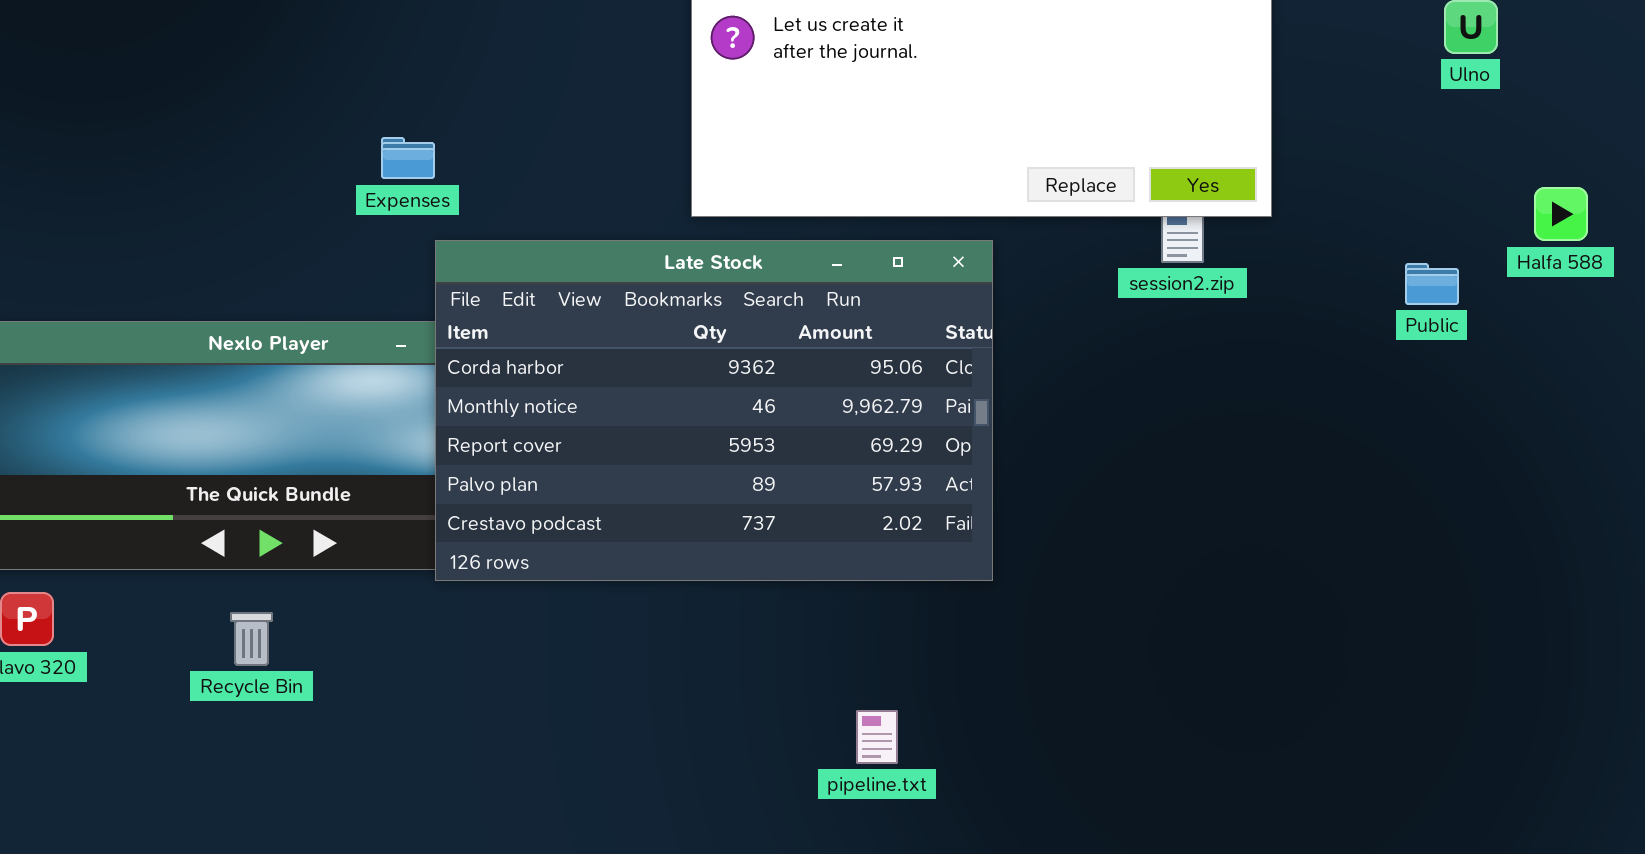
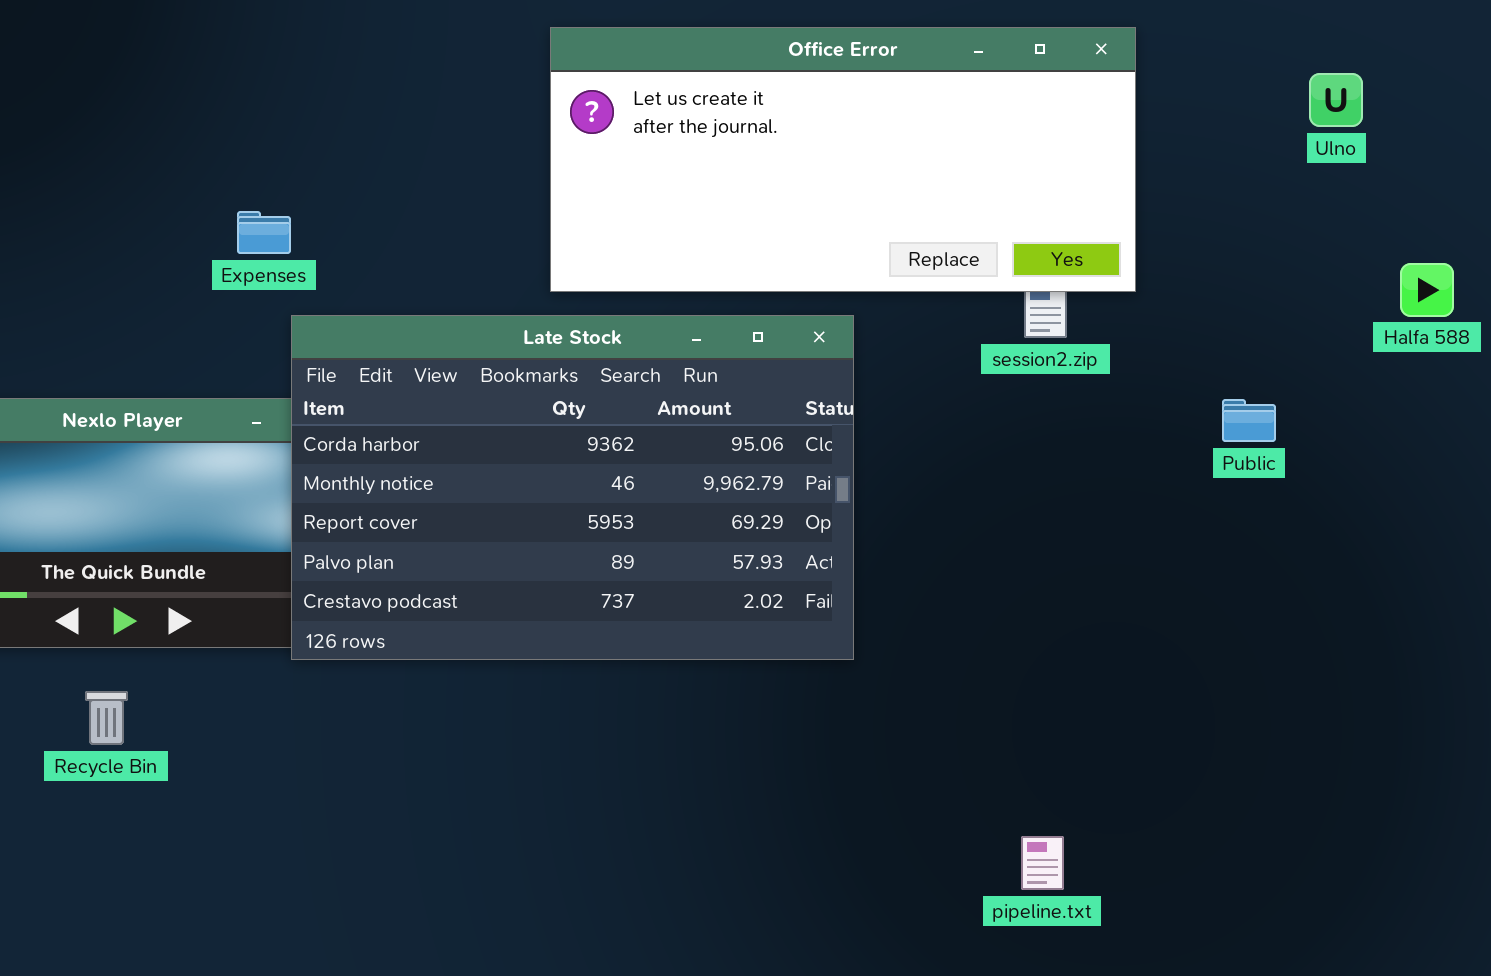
Public: [1405,263,1459,305] -> [1222,399,1276,442], moved
pipeline.txt: [856,710,898,764] -> [1021,836,1064,890], moved

